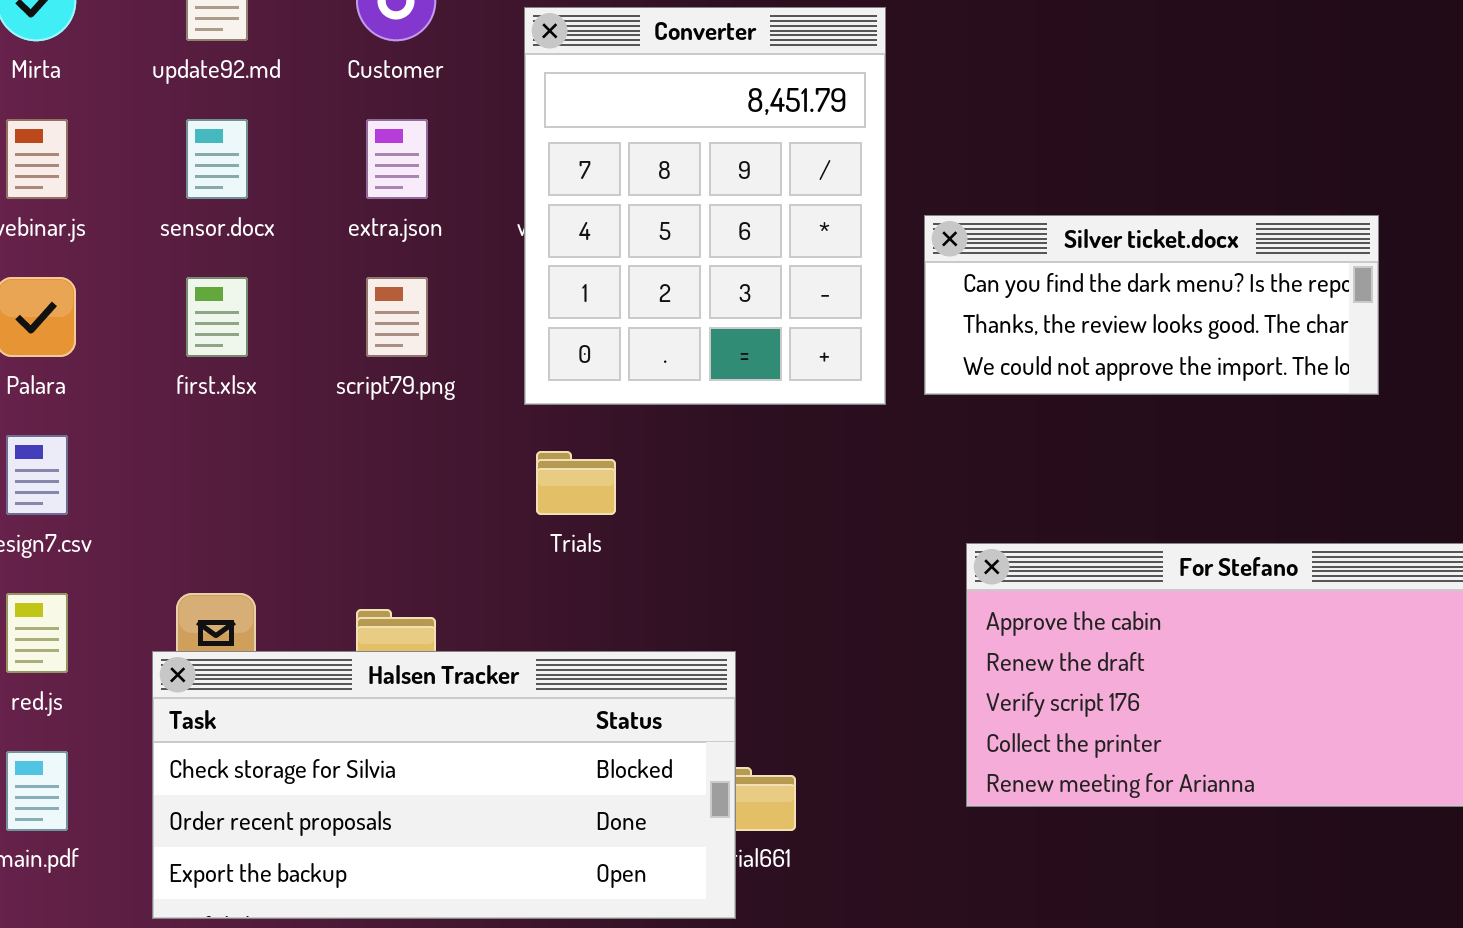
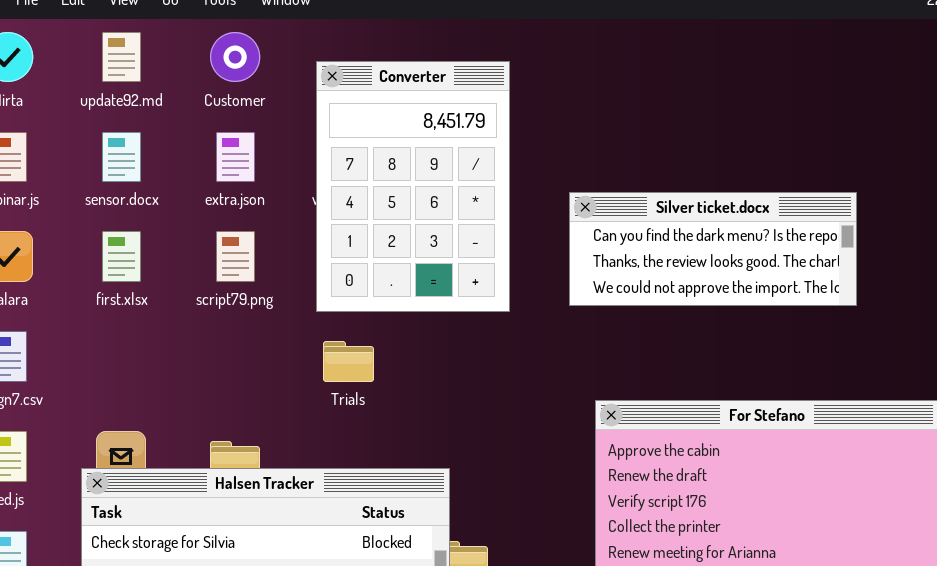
Converter: [524,7,886,405] -> [316,61,510,312], resized

